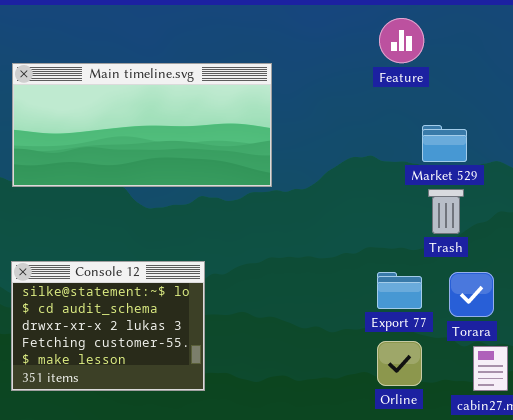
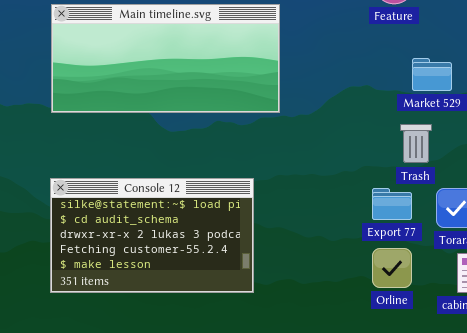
Trash: [428,189,464,234] -> [400,124,432,163], moved
Console 12: [11,261,205,391] -> [50,178,254,293], resized

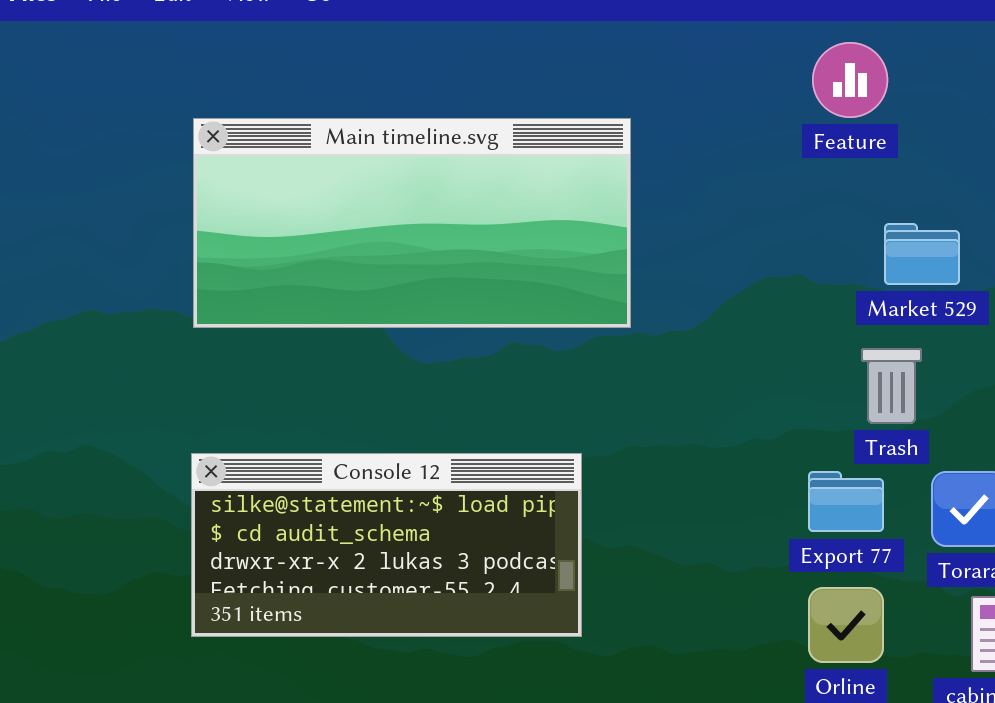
Console 12: [50,178,254,293] -> [191,453,582,637], resized

